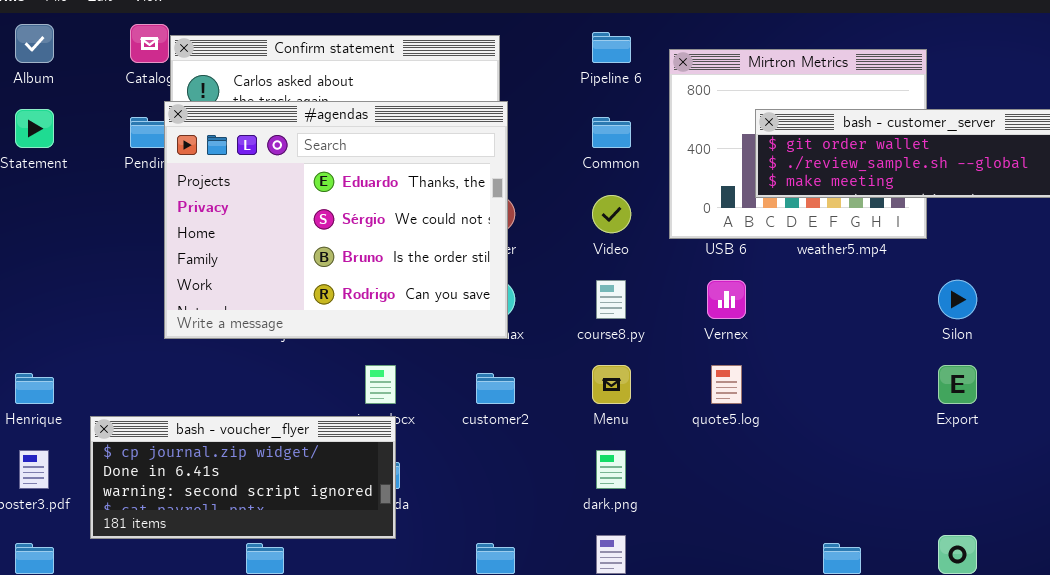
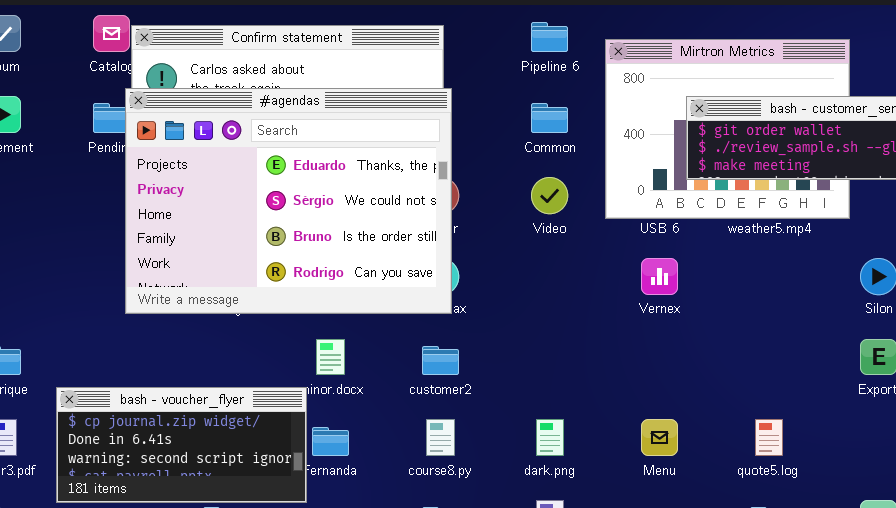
course8.py: [596,280,626,319] -> [426,419,455,456], moved
Menu: [592,365,631,404] -> [641,419,678,456], moved
quote5.log: [711,365,742,404] -> [755,419,783,456], moved
bash - voucher_flyer: [90,416,396,539] -> [56,387,307,503], resized

